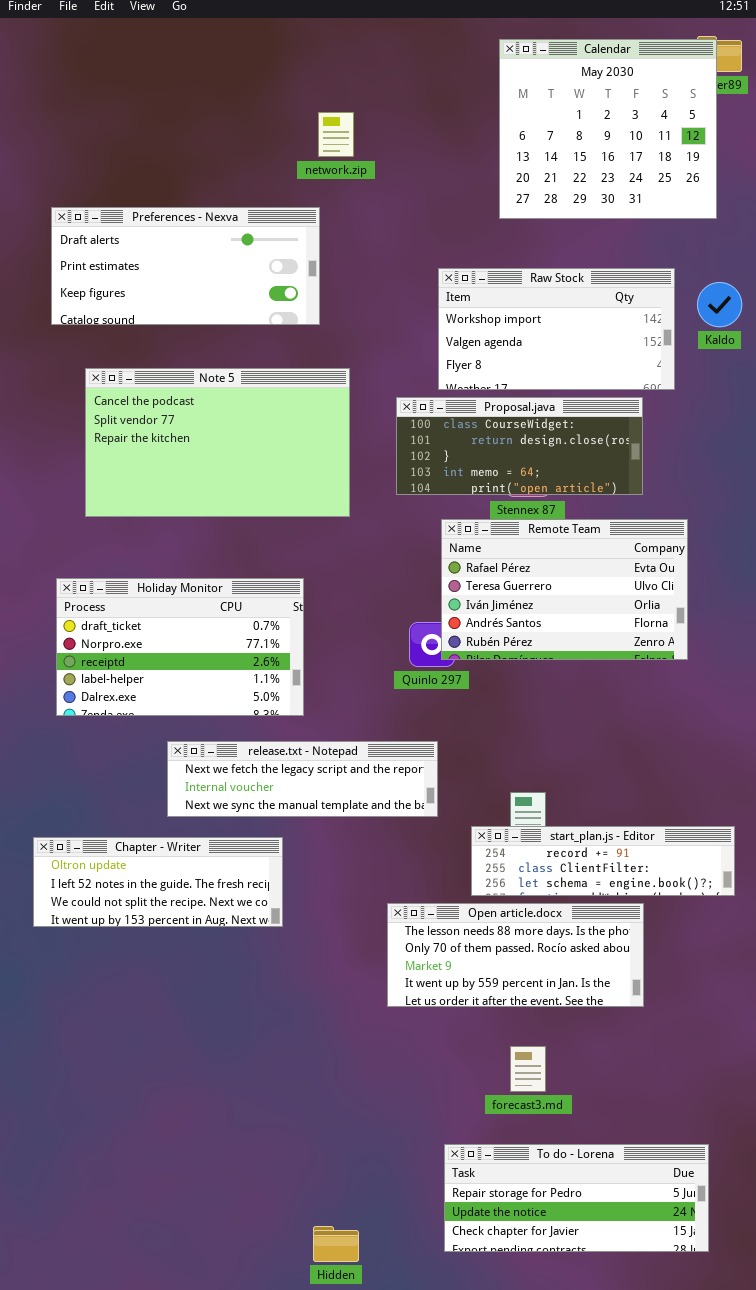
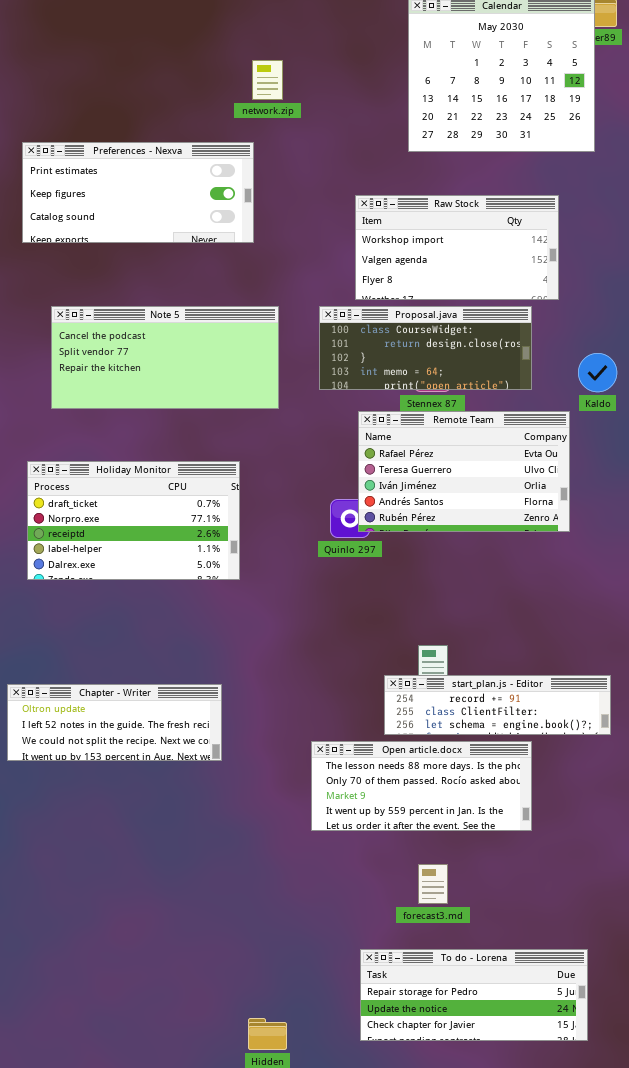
Preferences - Nexva: [51,207,320,325] -> [22,142,254,243], scrolled down 1 row
Kaldo: [697,282,742,327] -> [578,353,617,392], moved
Note 5: [85,368,350,517] -> [51,306,279,409], resized
release.txt - Notepad: [167,741,438,817] -> none, closed

